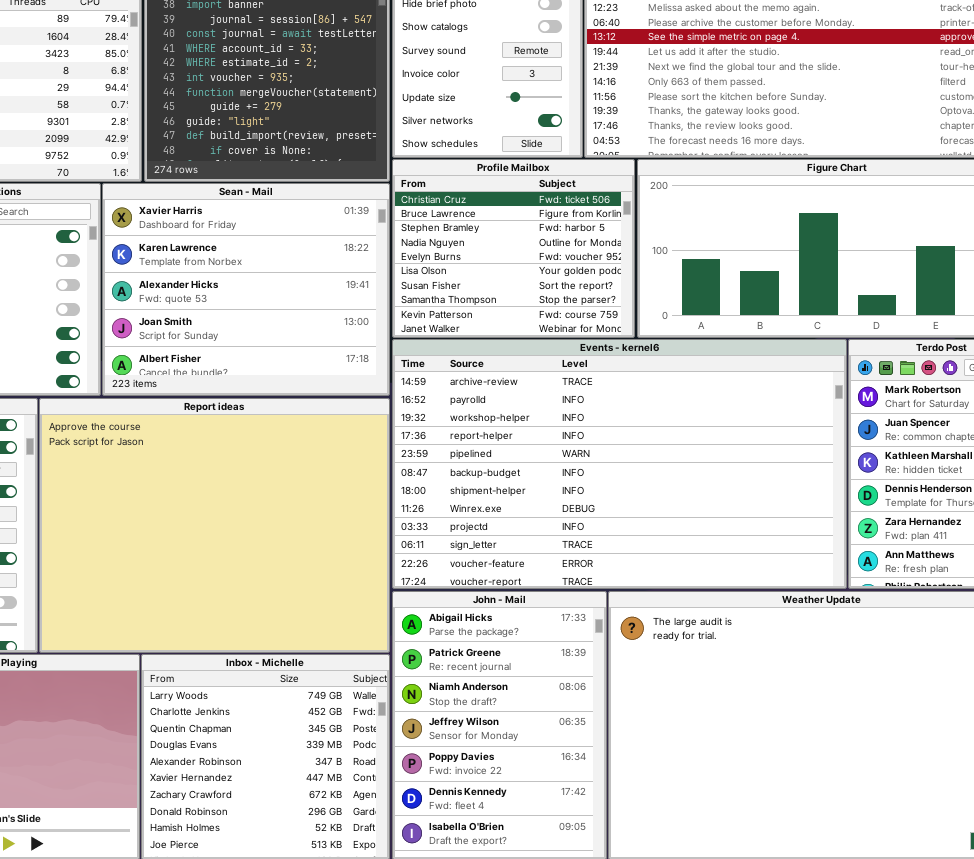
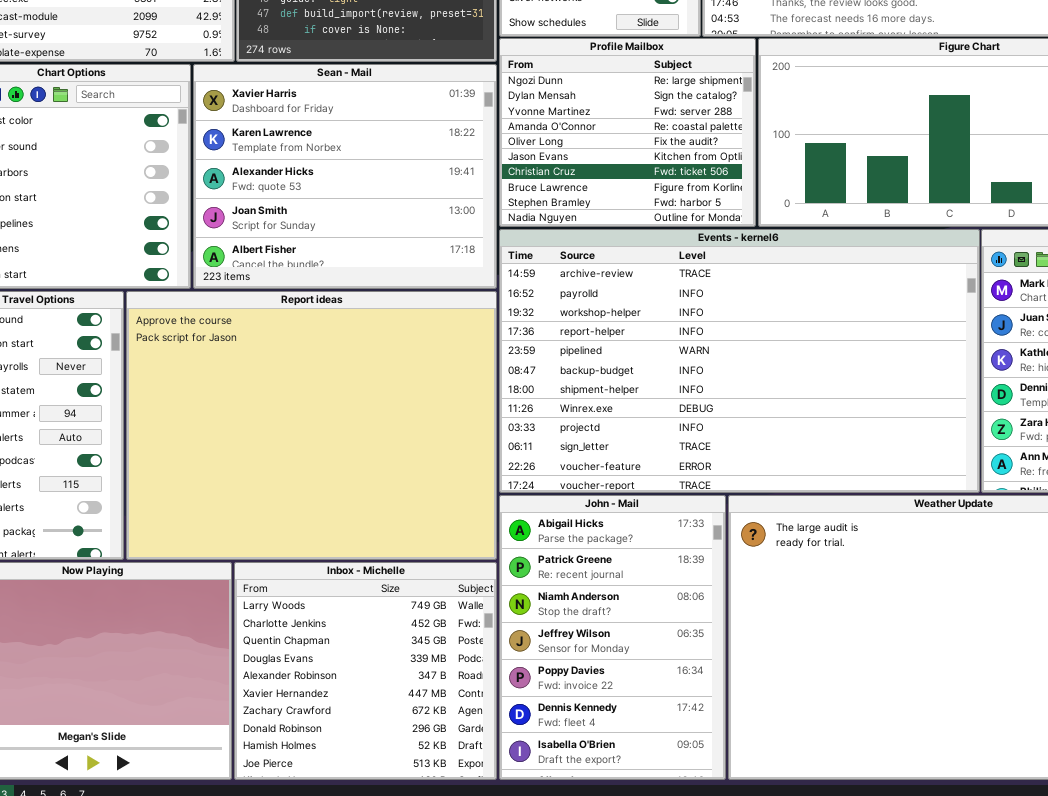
Profile Mailbox: [392,159,635,338] -> [499,38,756,227], scrolled up 6 rows

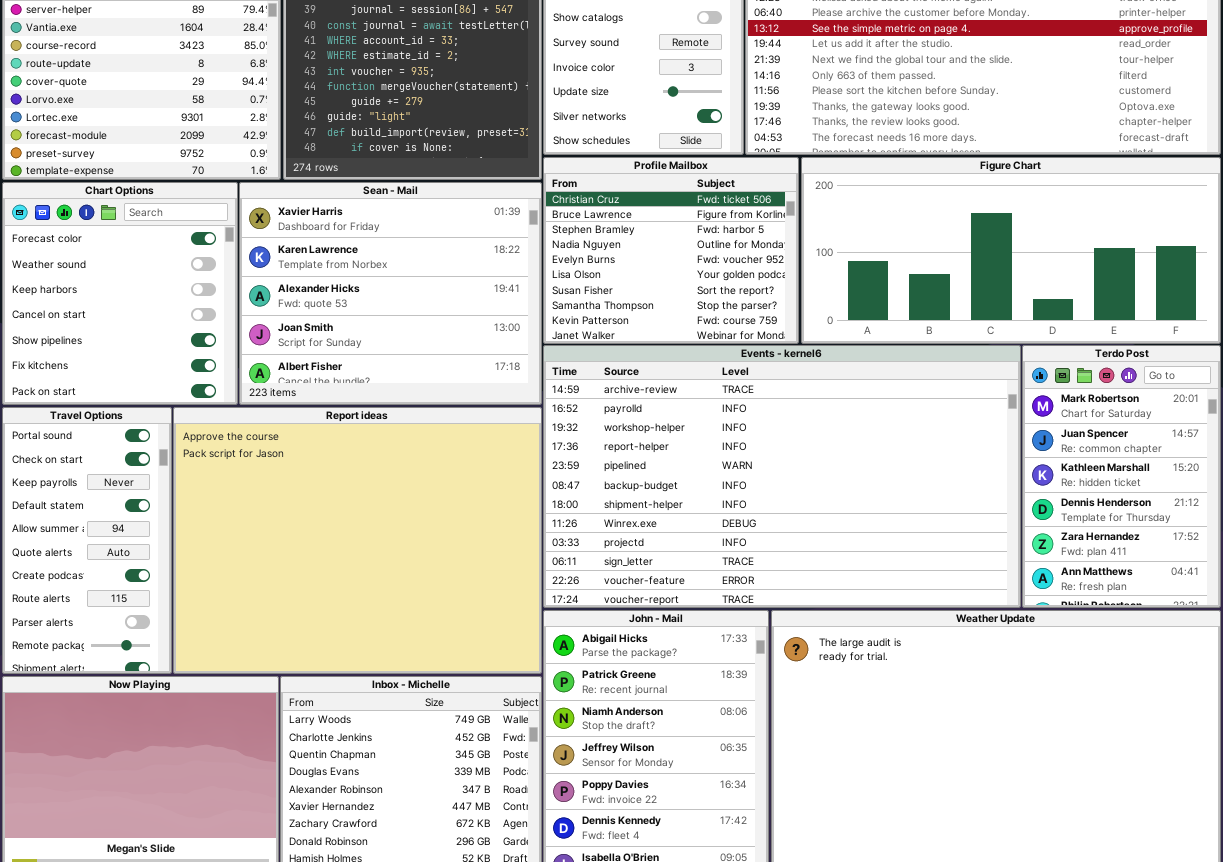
Profile Mailbox: [499,38,756,227] -> [543,157,799,344], scrolled down 6 rows

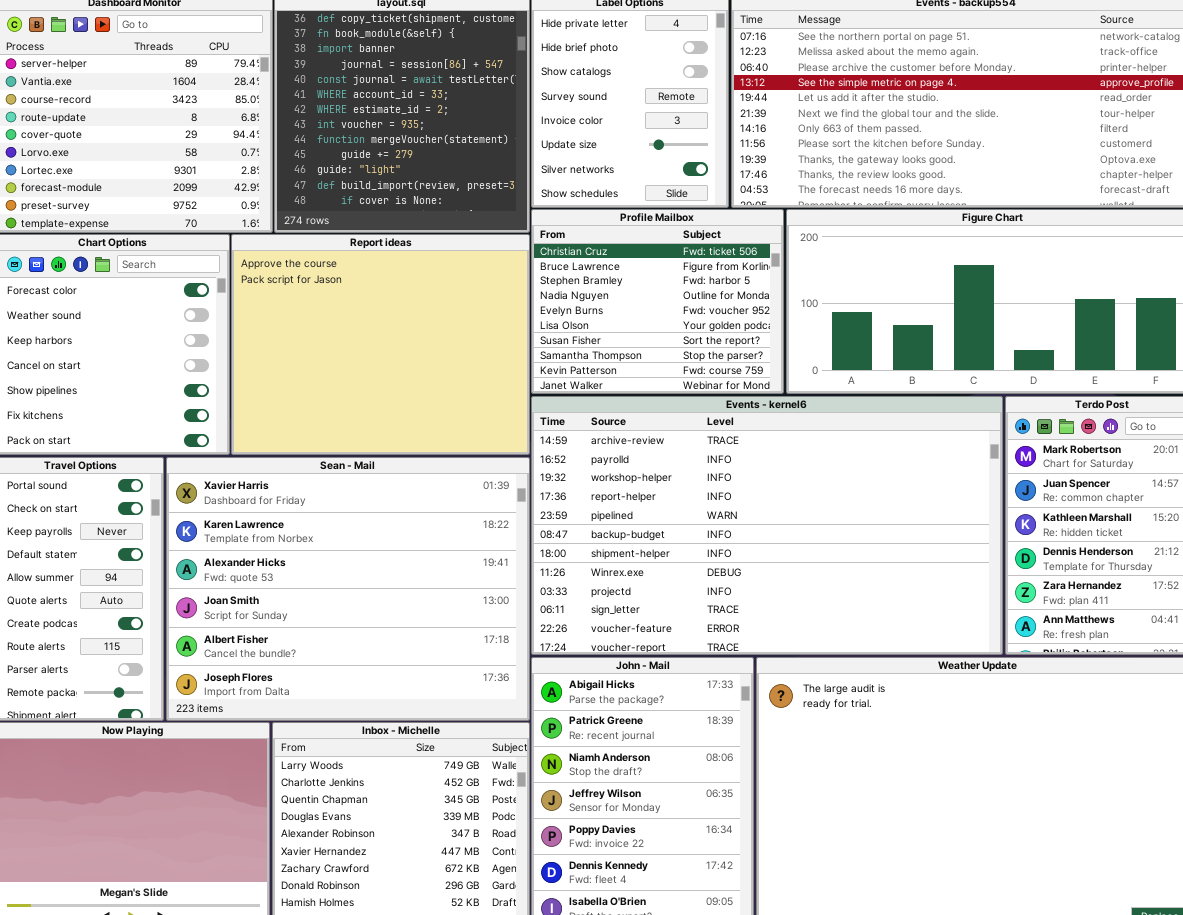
Sean - Mail: [239,182,542,405] -> [166,457,530,721], moved, resized
Report ideas: [173,407,542,674] -> [231,234,530,455], moved, resized

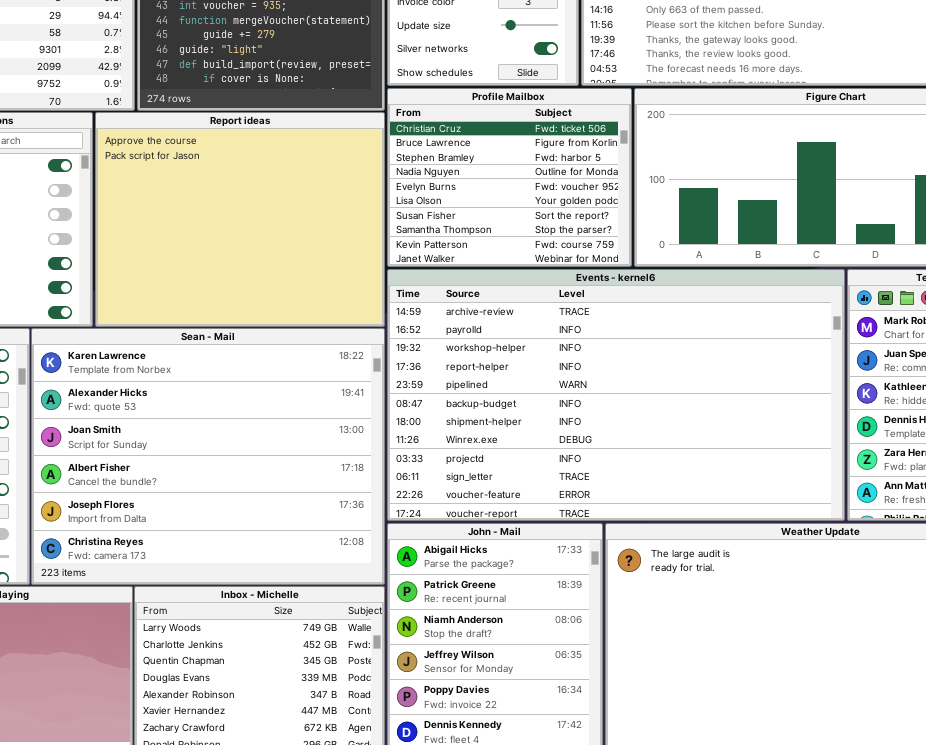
Sean - Mail: [166,457,530,721] -> [31,328,385,585], scrolled down 1 row

